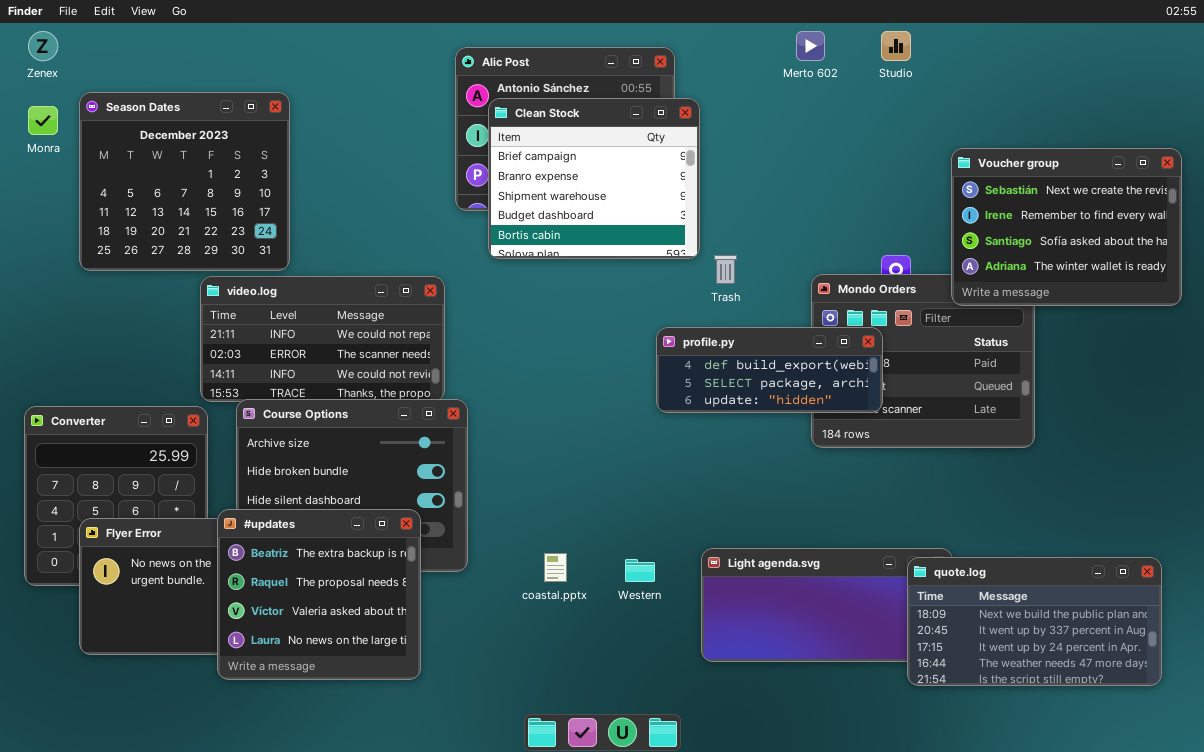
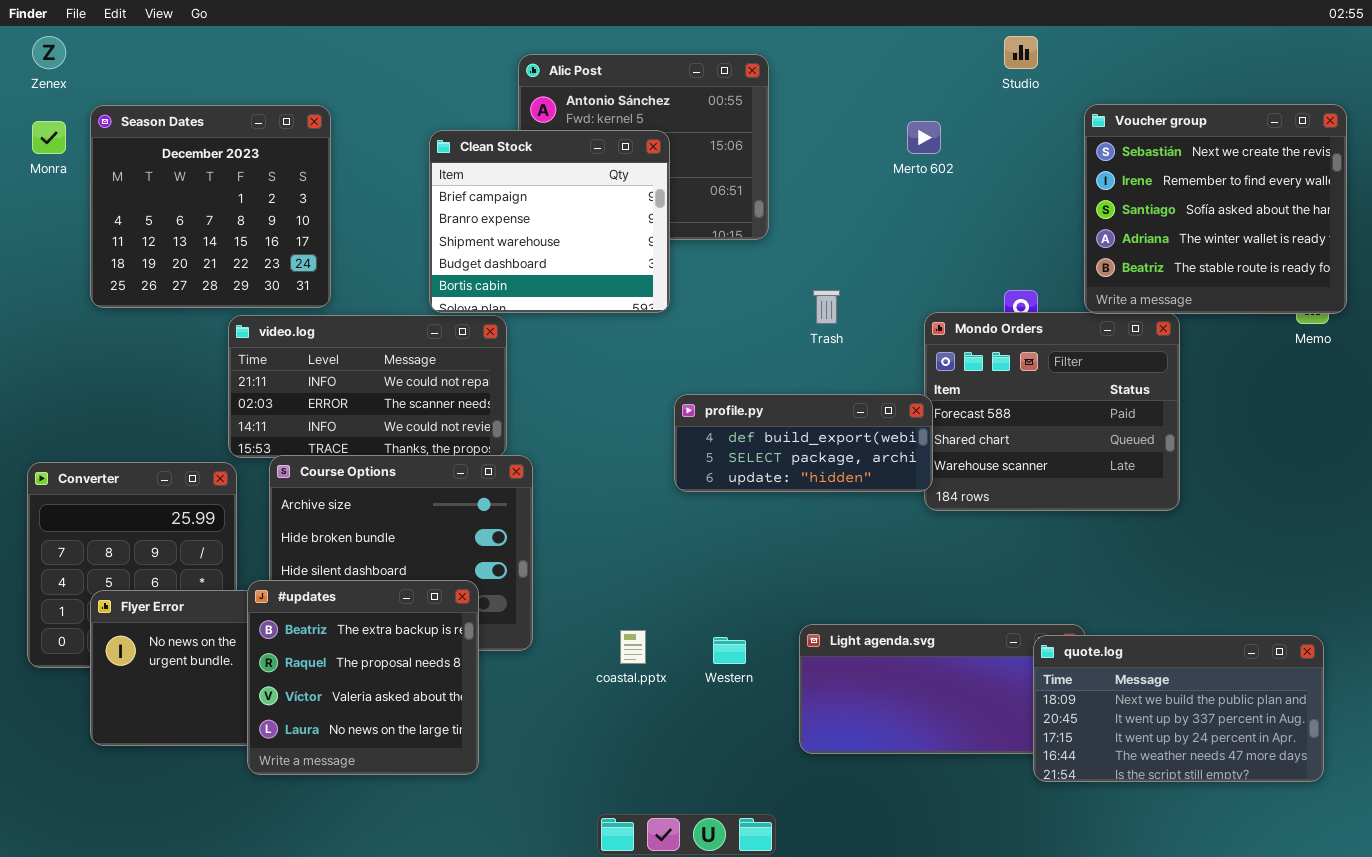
Merto 602: [796,31,825,61] -> [907,121,941,154], moved
Clean Stock: [488,98,700,259] -> [429,130,670,313], moved
Voucher group: [951,148,1182,306] -> [1084,104,1347,314], moved, resized
profile.py: [656,327,883,413] -> [674,394,933,492], moved

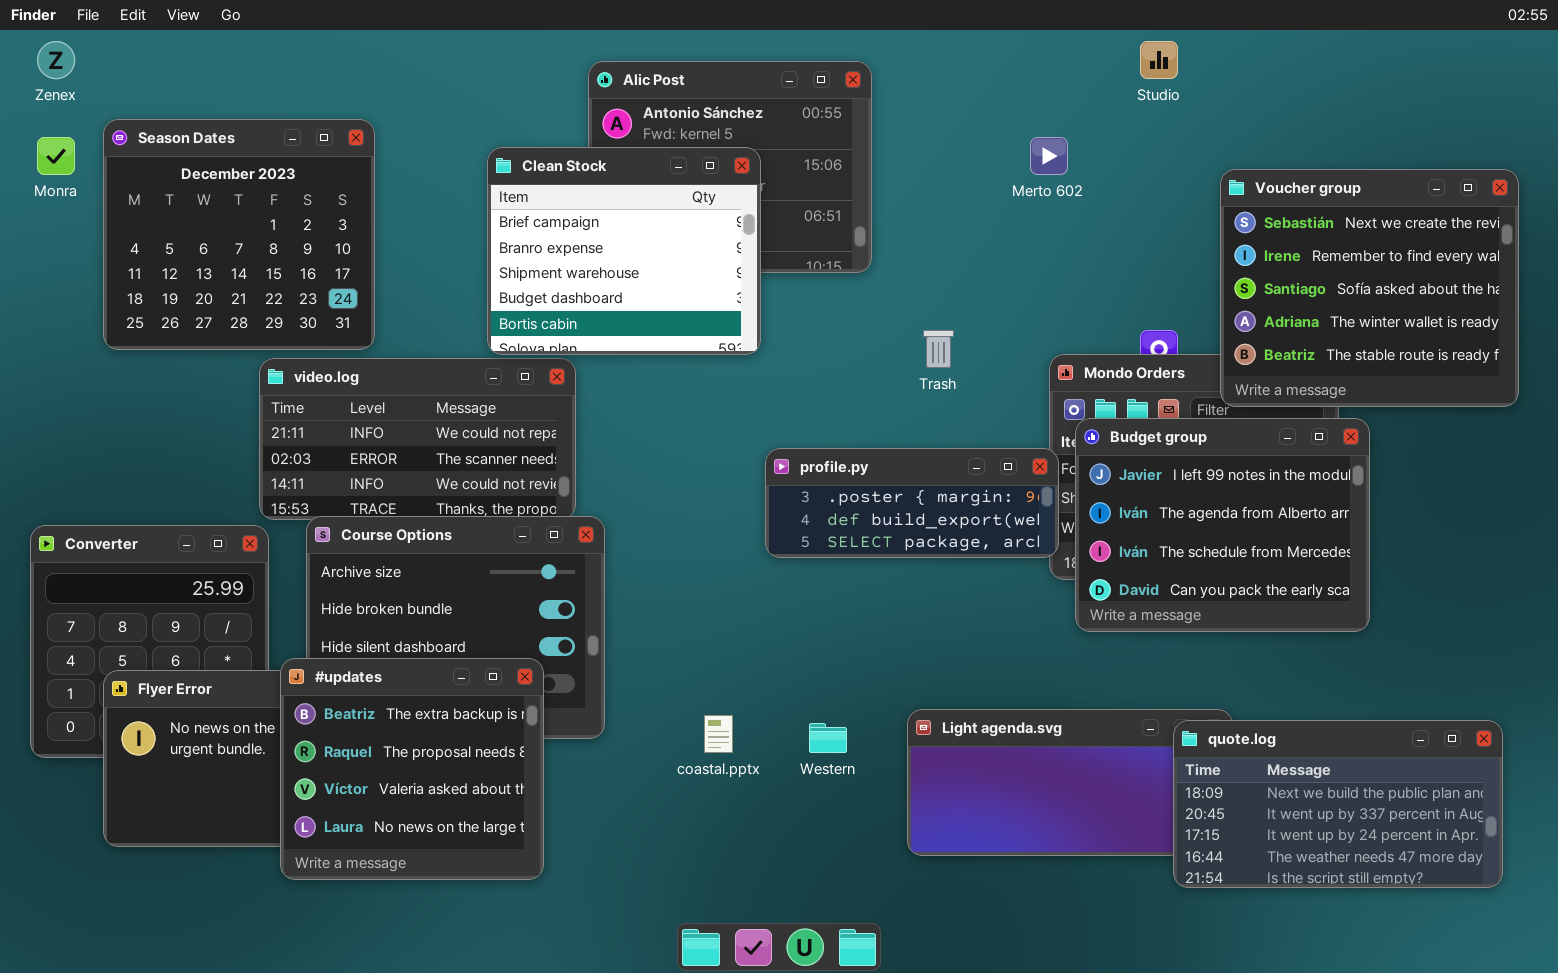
Voucher group: [1084,104,1347,314] -> [1220,169,1519,407], moved
Budget group: none -> [1075,418,1370,632], opened
profile.py: [674,394,933,492] -> [765,448,1059,558], scrolled up 1 row

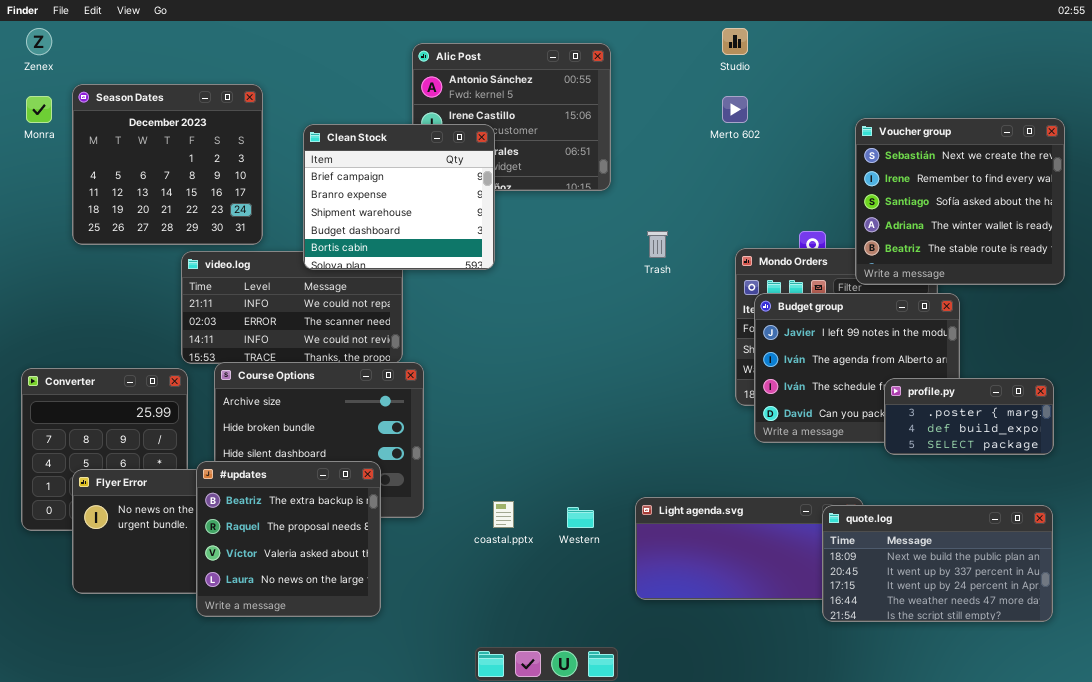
Studio: [1140,41,1178,79] -> [722,28,748,55], moved
Clean Stock: [487,147,761,355] -> [303,124,495,270], moved
profile.py: [765,448,1059,558] -> [884,378,1054,455], moved, resized

